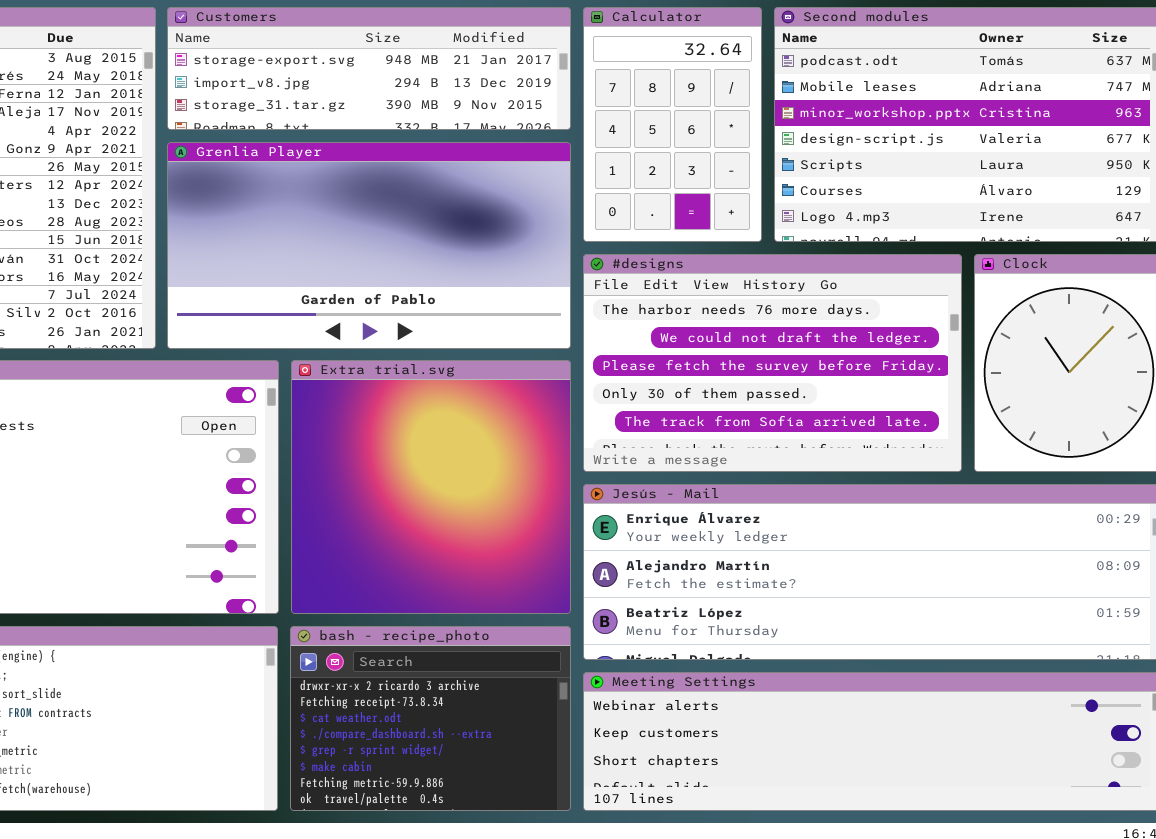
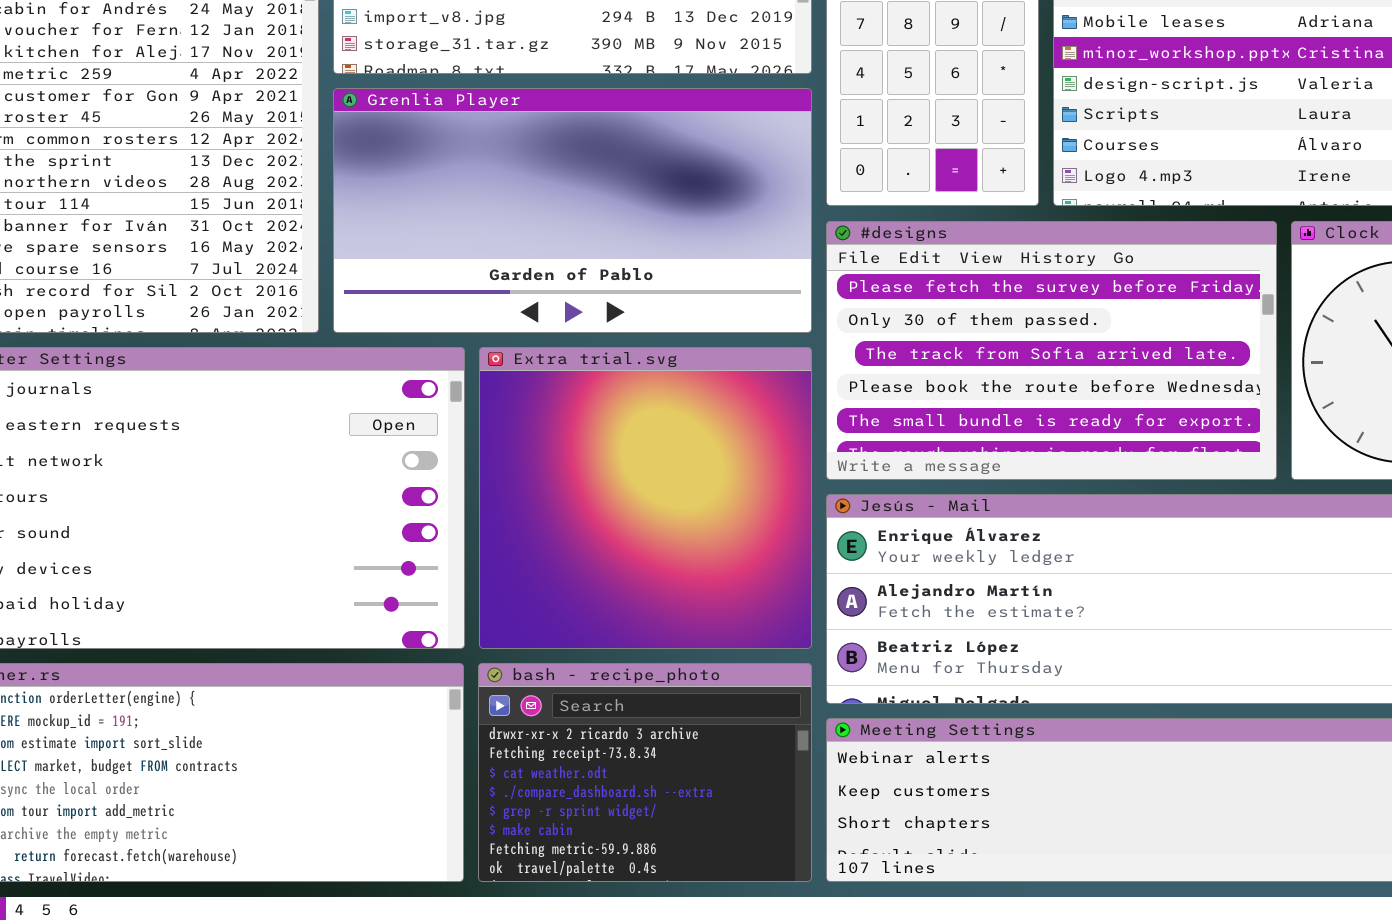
#designs: [583,254,962,472] -> [826,221,1277,480], scrolled down 2 rows

